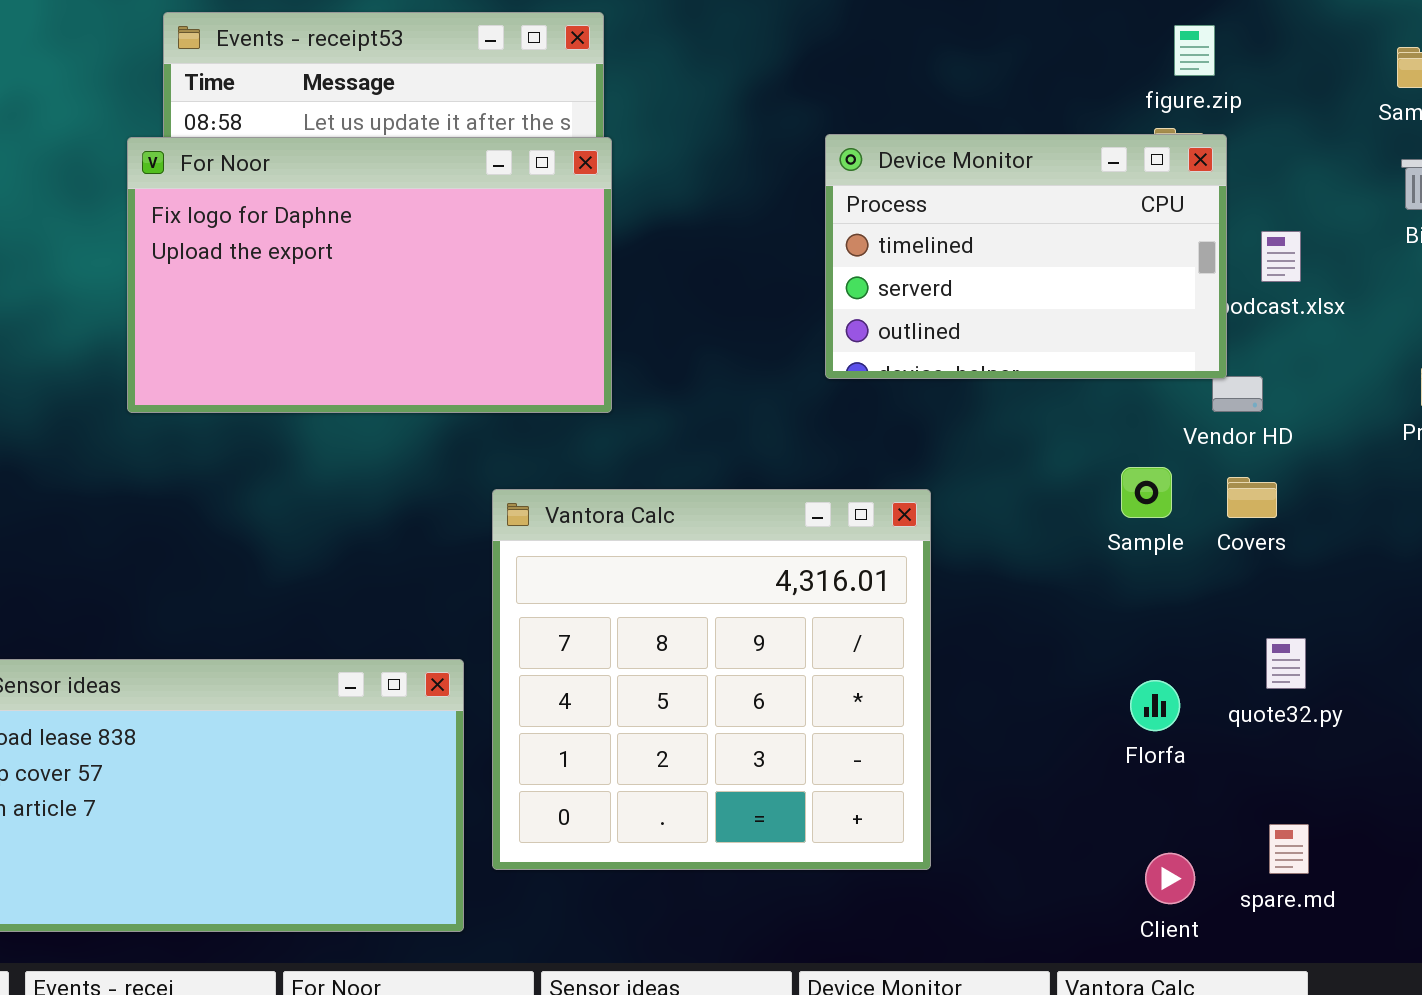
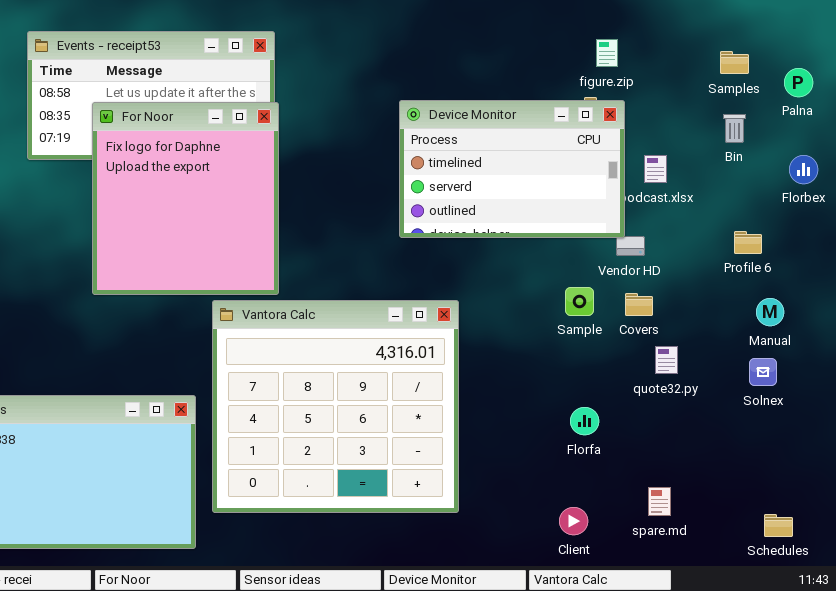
For Noor: [127,137,612,413] -> [92,102,279,295], resized
quote32.py: [1266,638,1306,689] -> [655,346,678,374], moved
Client: [1145,853,1195,904] -> [559,507,588,535], moved

